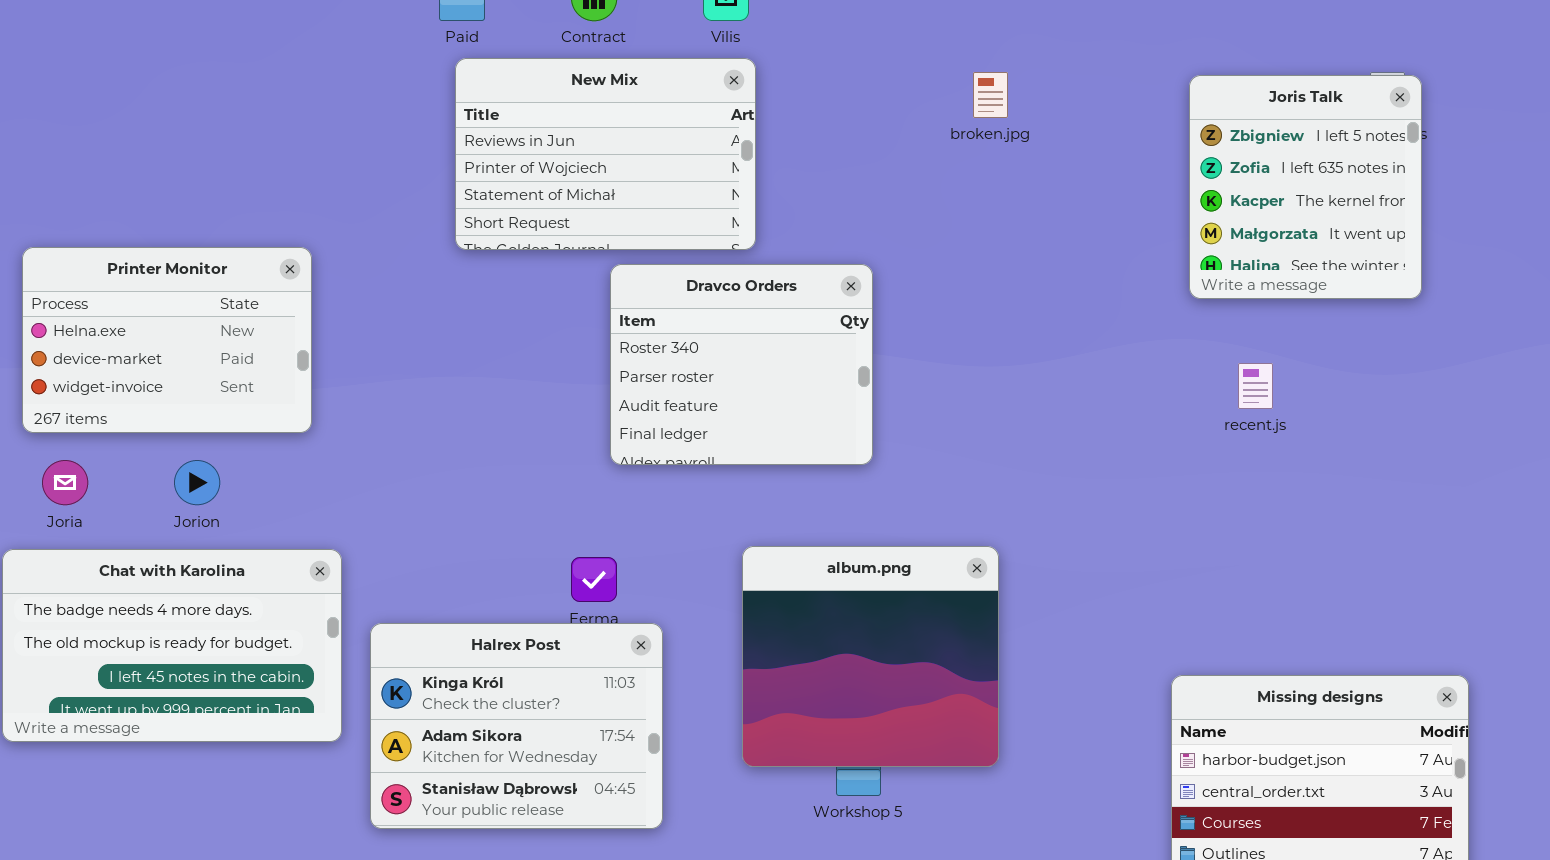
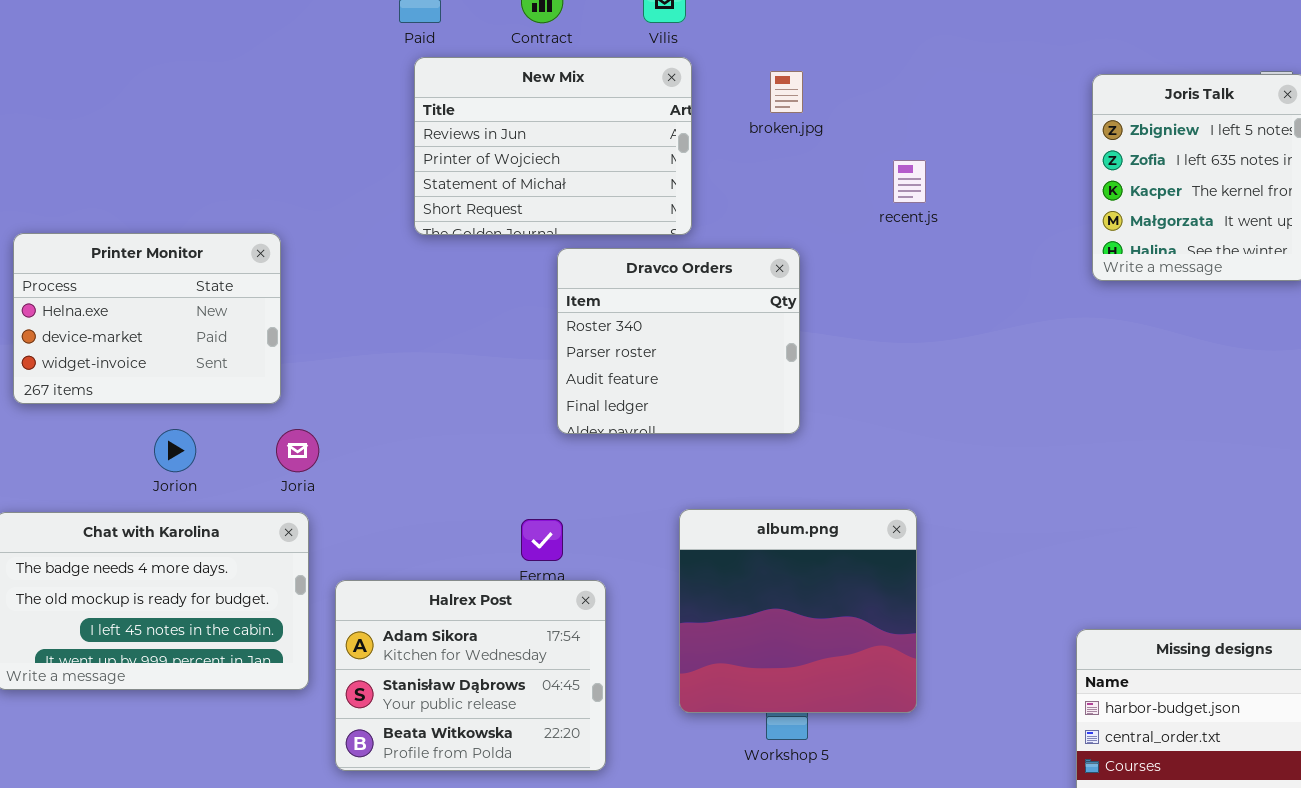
broken.jpg: [973,72,1008,118] -> [770,71,803,113], moved
recent.js: [1238,363,1273,409] -> [893,160,926,203], moved
Joria: [42,460,88,505] -> [276,429,319,472], moved
Halrex Post: [370,623,663,829] -> [335,580,606,771], scrolled down 1 row

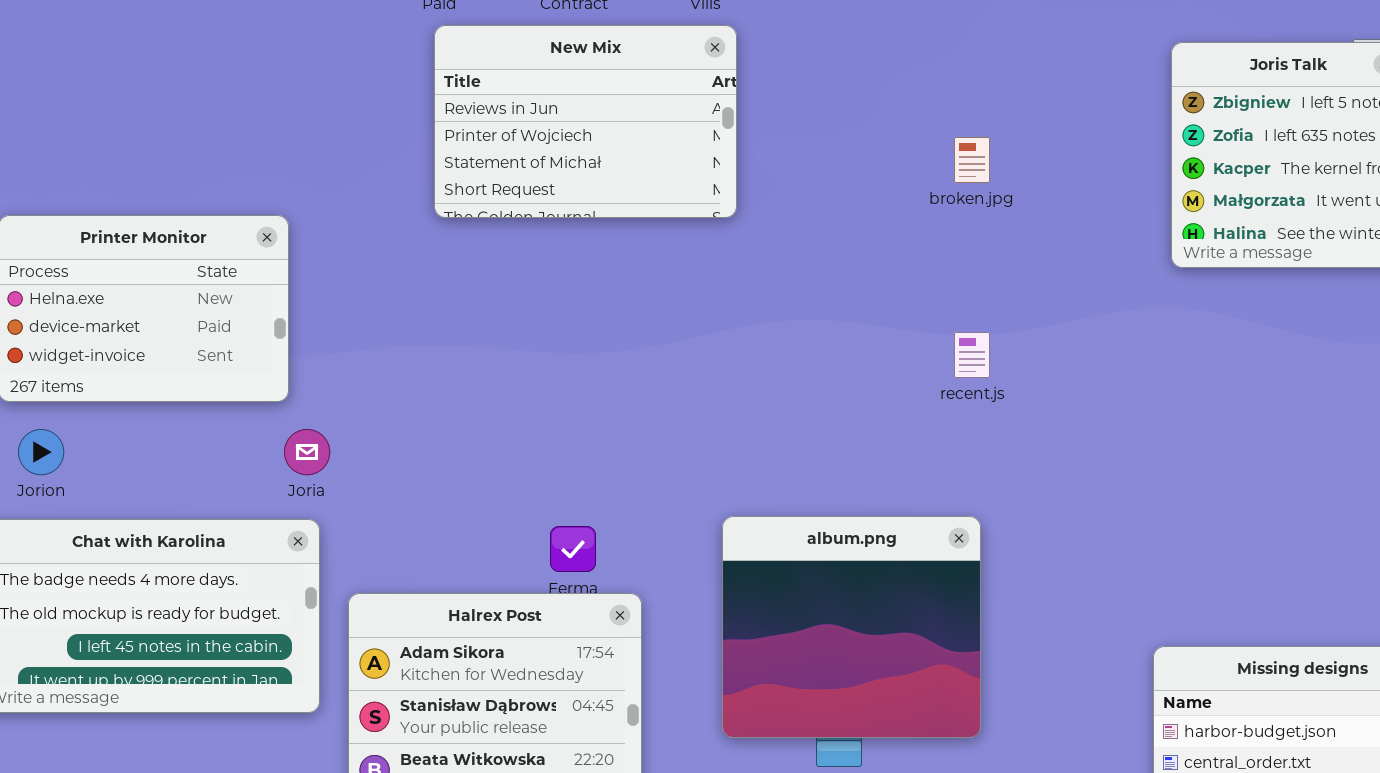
broken.jpg: [770,71,803,113] -> [954,137,990,183], moved
recent.js: [893,160,926,203] -> [954,332,990,378], moved
Dravco Orders: [557,248,800,434] -> none, closed
Jorion: [154,429,196,472] -> [18,429,64,475], moved

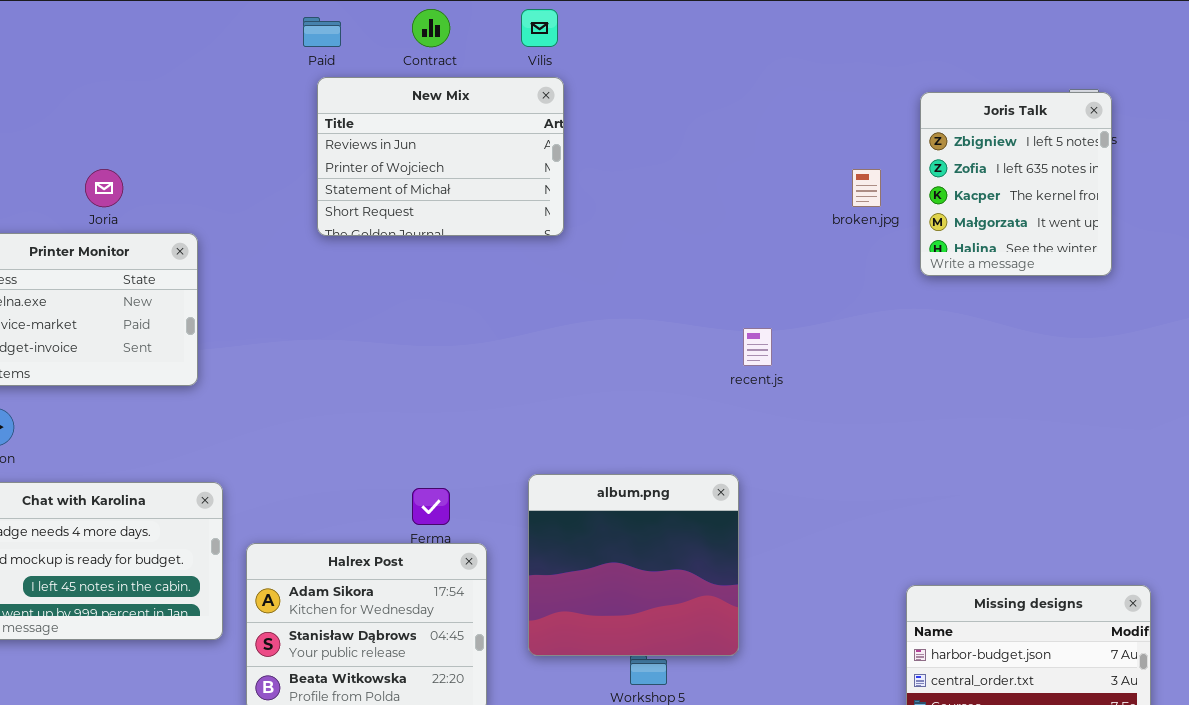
broken.jpg: [954,137,990,183] -> [852,169,881,207], moved
Joria: [284,429,330,475] -> [85,169,123,207], moved
album.png: [722,516,981,738] -> [528,474,739,656], moved

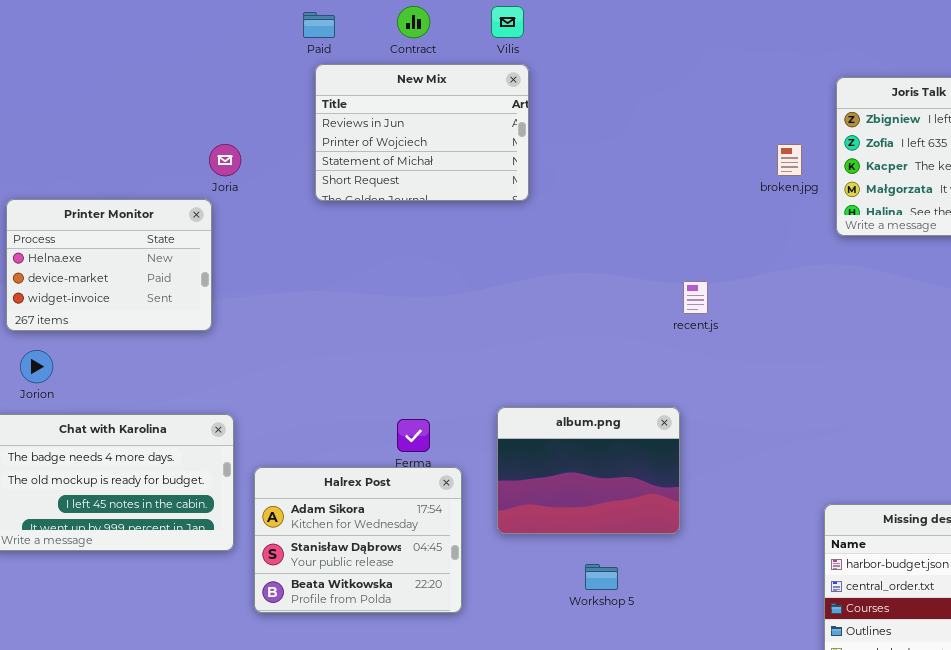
Joria: [85,169,123,207] -> [209,144,241,176], moved
album.png: [528,474,739,656] -> [497,407,680,534], resized

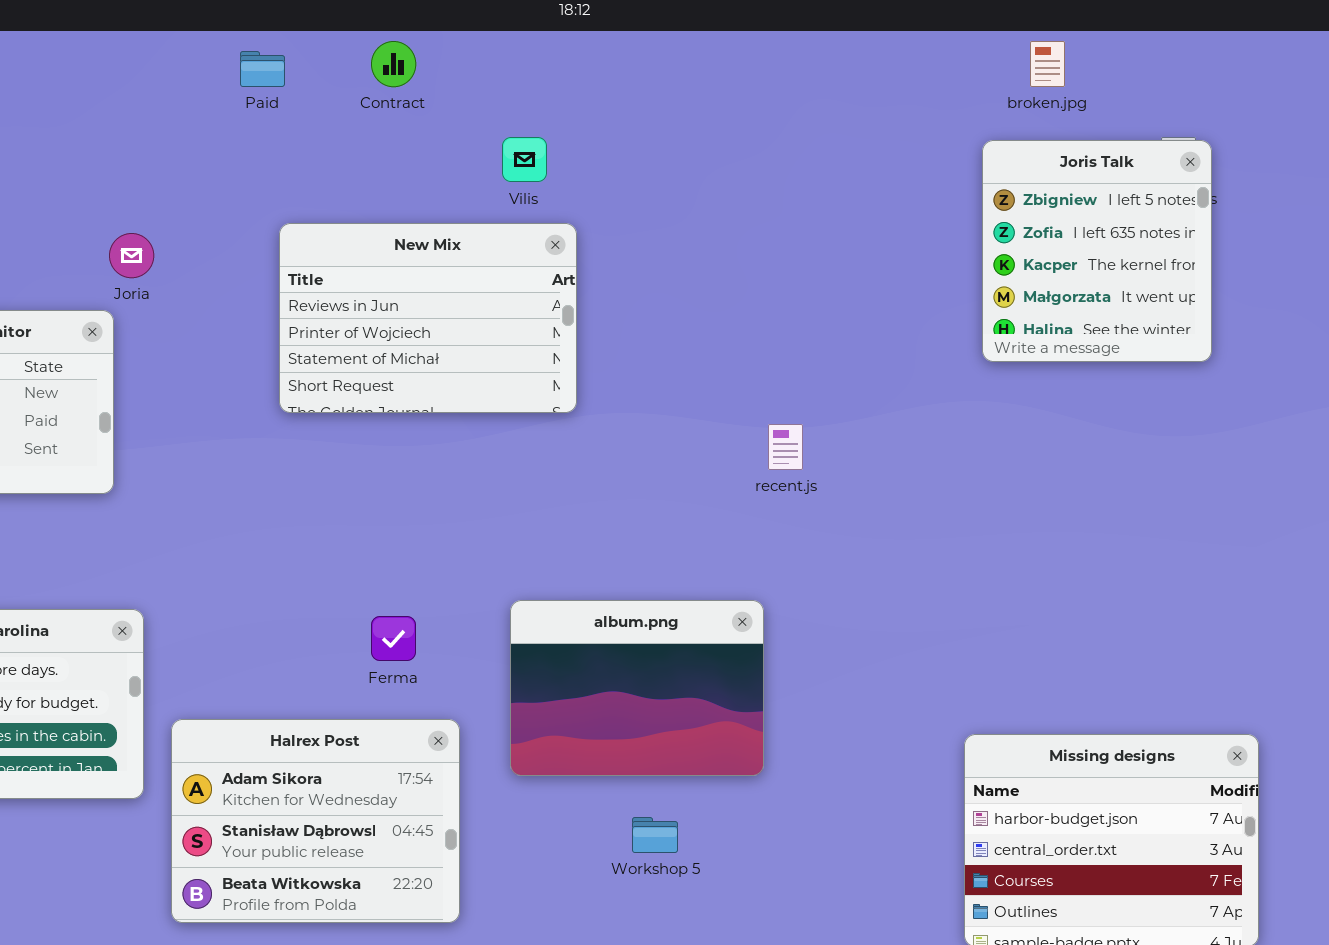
Vilis: [491,6,524,38] -> [502,137,547,182], moved
New Mix: [315,64,529,201] -> [279,223,577,413], moved
broken.jpg: [777,144,802,176] -> [1030,41,1065,87], moved
Halrex Post: [254,467,462,613] -> [171,719,460,923], moved

